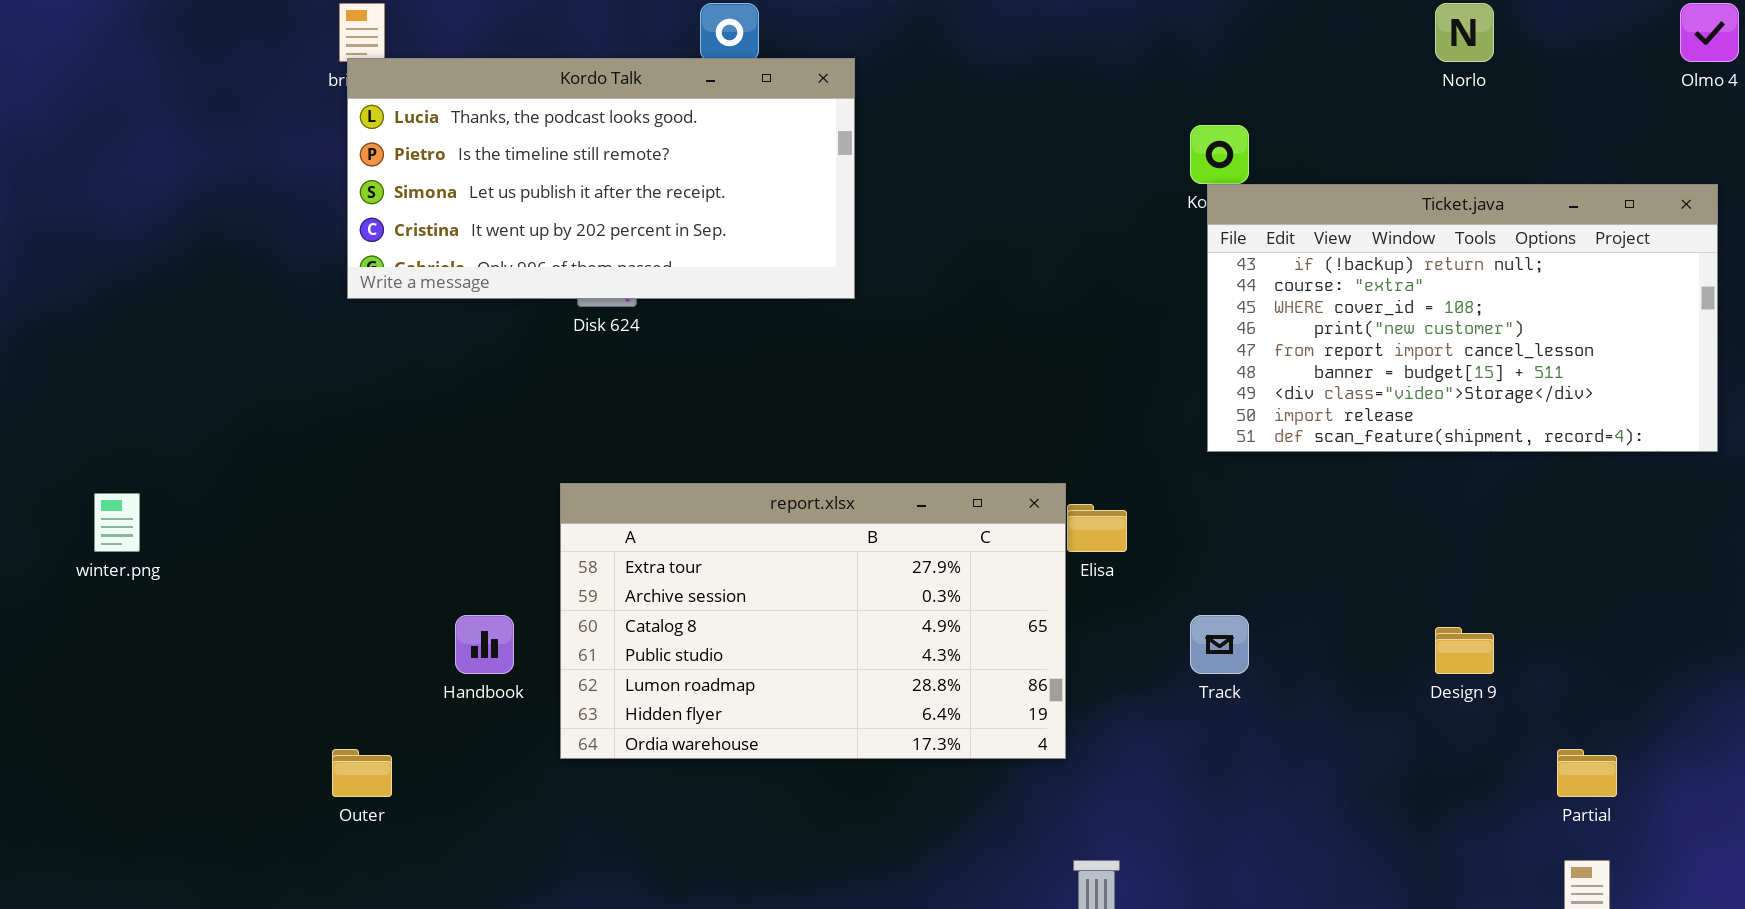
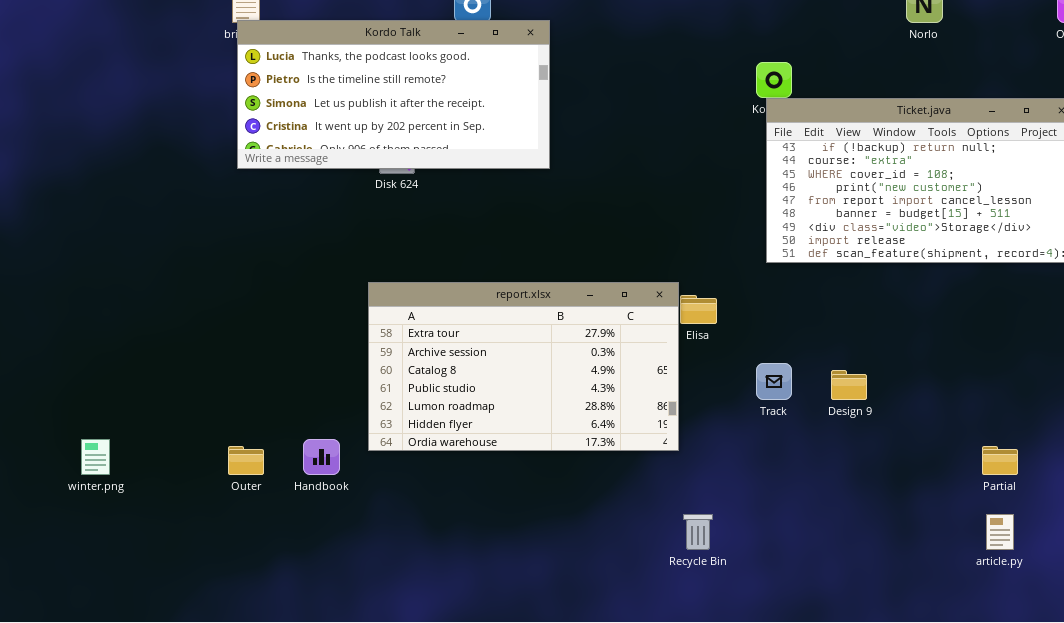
winter.png: [94,493,140,552] -> [81,439,110,475], moved
Handbook: [455,615,514,674] -> [303,439,340,475], moved
Design 9: [1435,627,1494,674] -> [831,370,867,400], moved

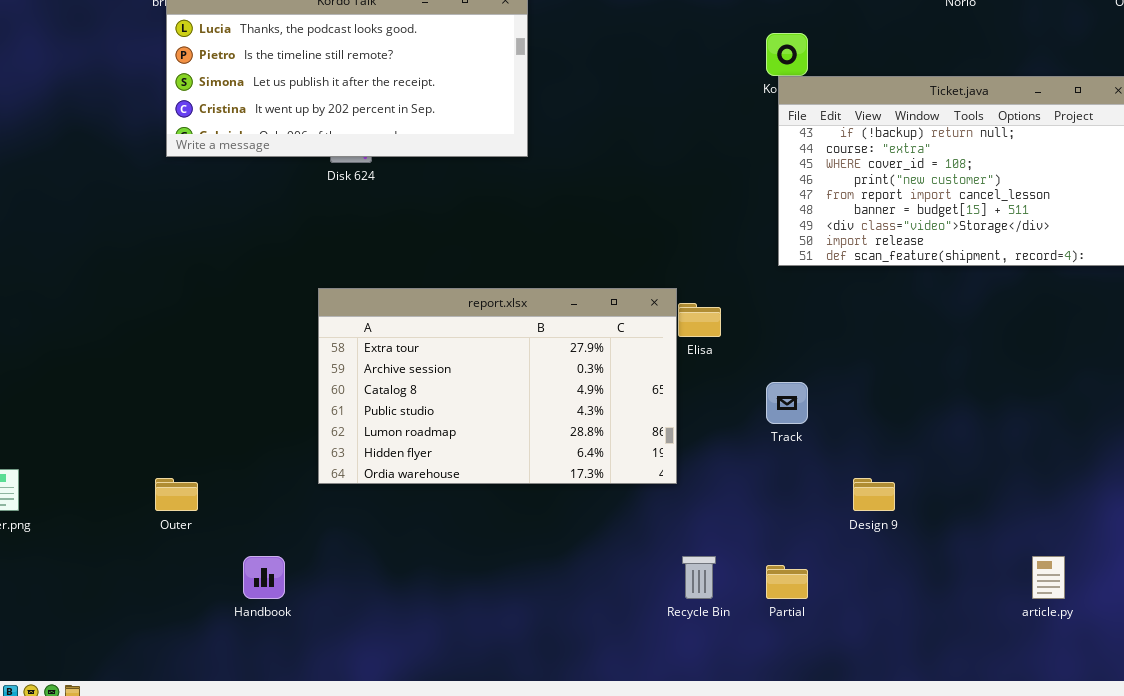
Design 9: [831,370,867,400] -> [853,478,895,511], moved
Handbook: [303,439,340,475] -> [243,556,285,599], moved
Partial: [982,446,1018,475] -> [766,565,808,599], moved

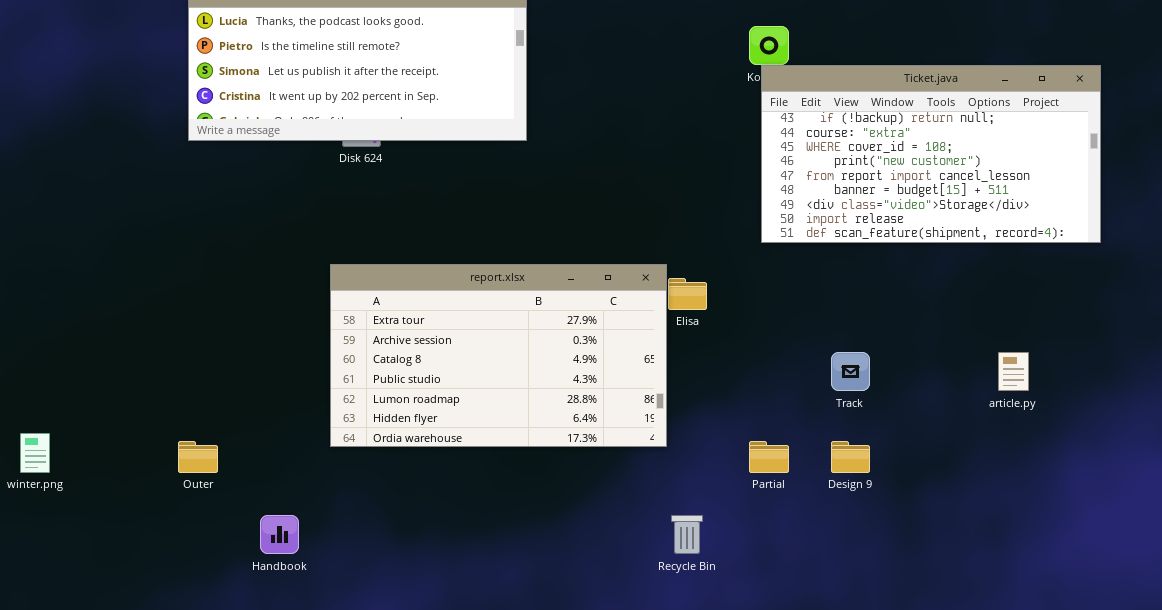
Track: [766,382,808,424] -> [831,352,870,391], moved
article.py: [1032,556,1065,599] -> [998,352,1029,391], moved
Partial: [766,565,808,599] -> [749,441,789,473], moved

